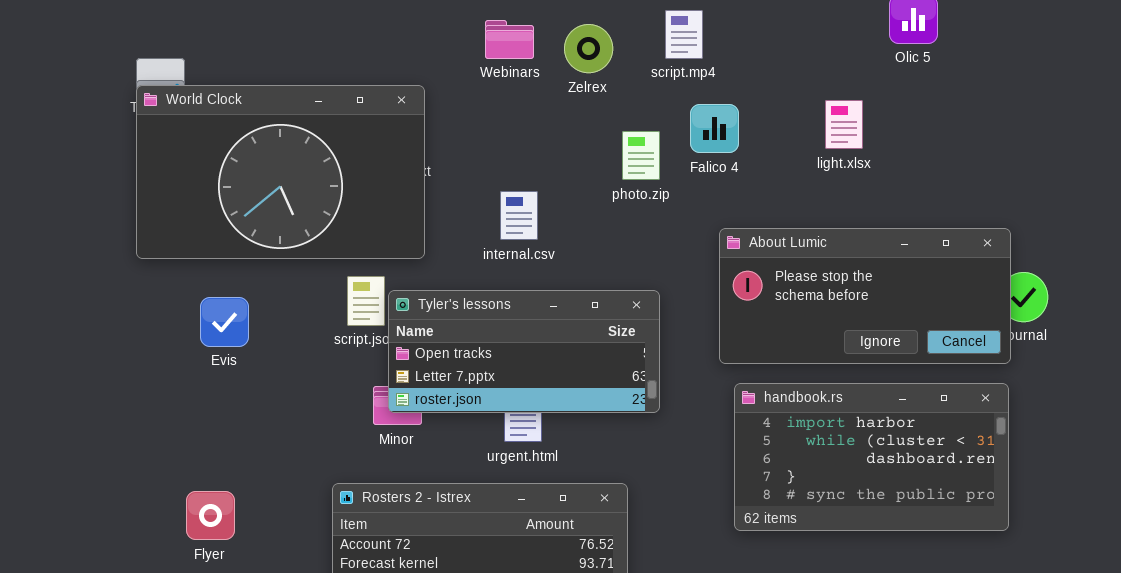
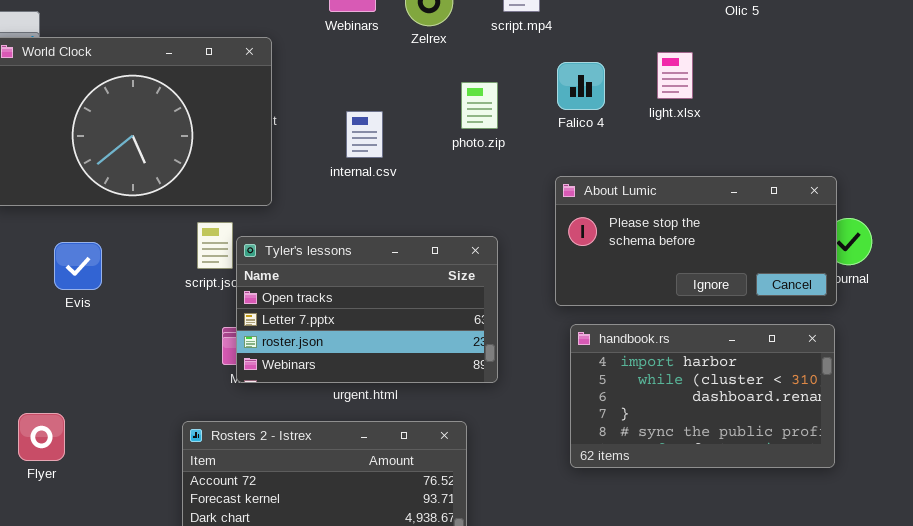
Falico 4: [690,104,739,153] -> [557,62,605,110], moved
internal.csv: [500,191,538,240] -> [346,111,383,158], moved
Tyler's lessons: [388,290,660,413] -> [236,236,498,383], resized
Flyer: [186,491,235,540] -> [18,413,65,461], moved

